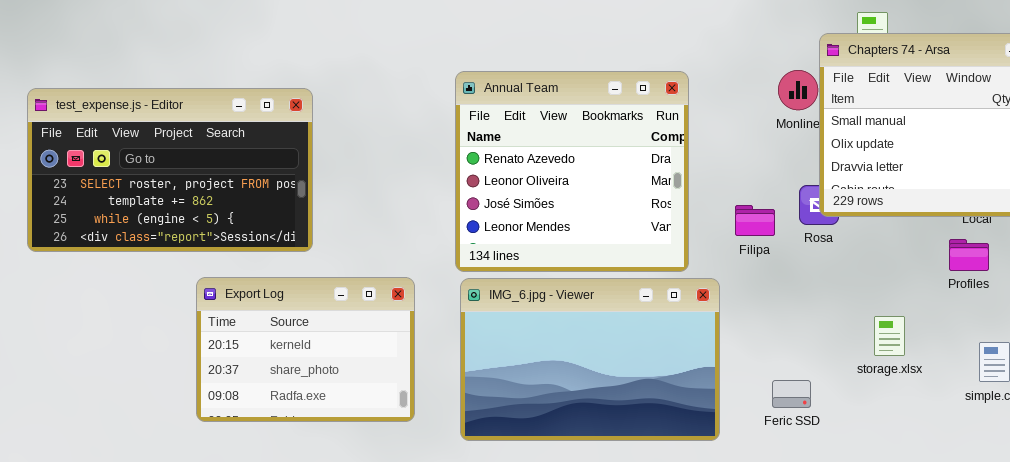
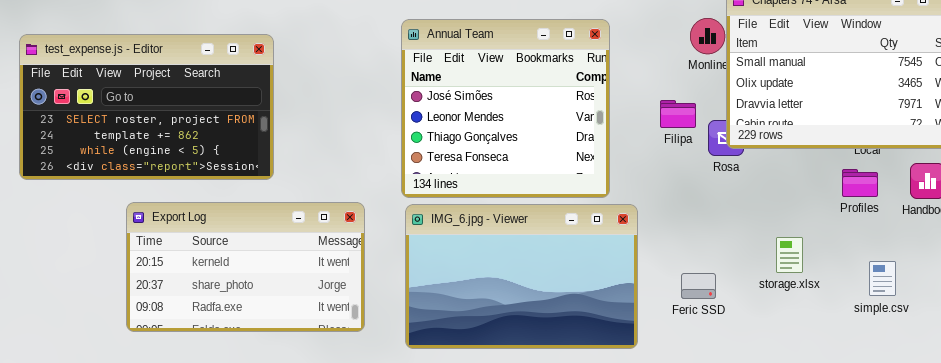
Annual Team: [455,71,689,272] -> [401,19,610,198], scrolled down 2 rows
Filipa: [735,205,775,236] -> [660,100,696,128], moved
Export Log: [196,277,415,422] -> [126,202,365,332], resized
Feric SSD: [772,380,811,408] -> [681,273,716,299], moved

